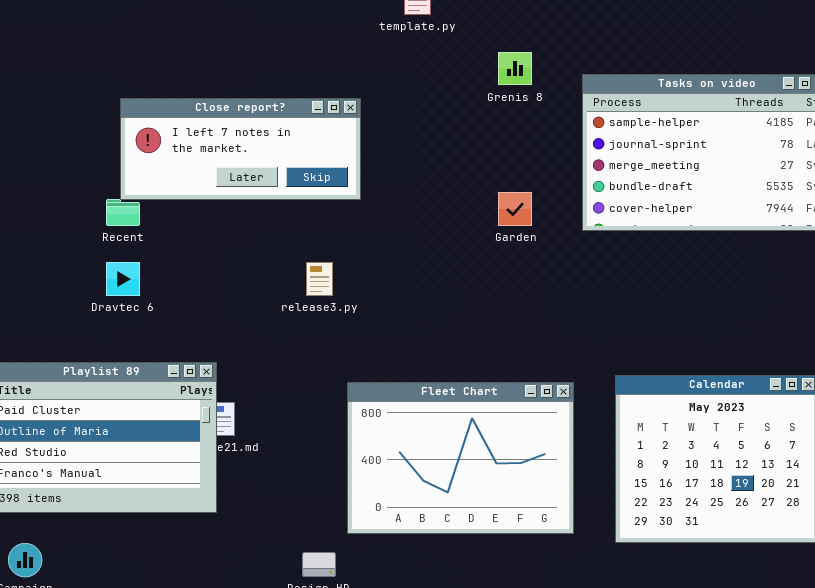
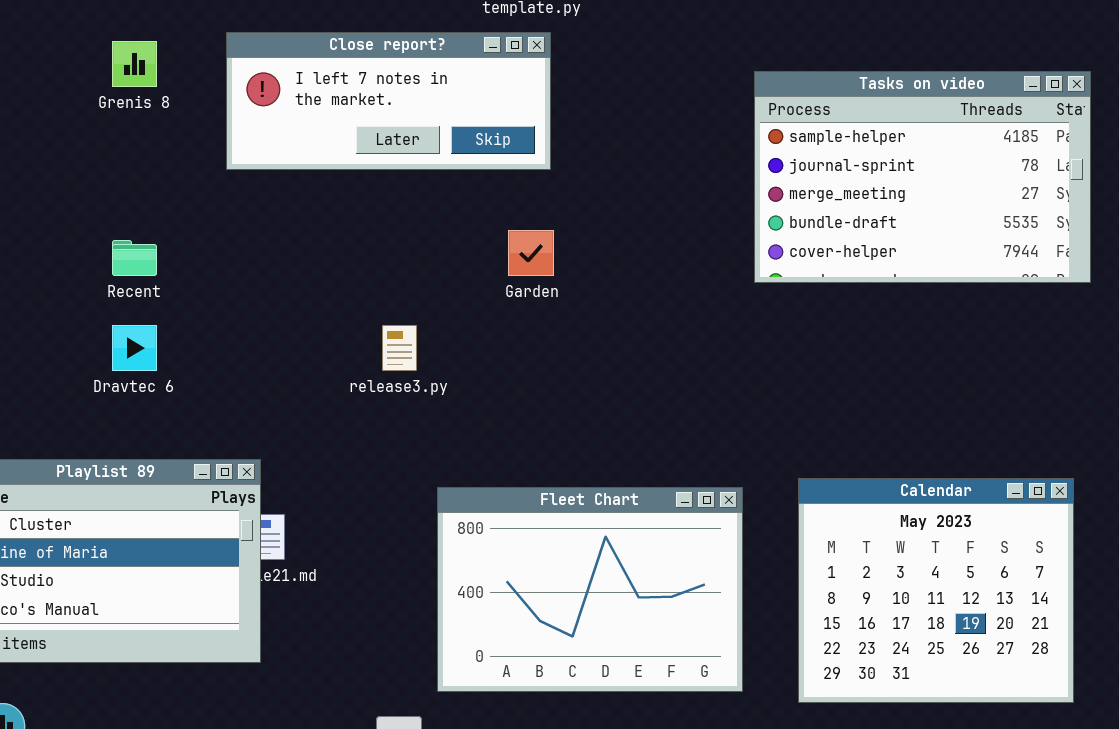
Grenis 8: [498,52,532,85] -> [112,41,157,87], moved
Close report?: [120,98,361,200] -> [226,32,551,170], moved
Garden: [498,192,532,226] -> [508,230,554,276], moved

